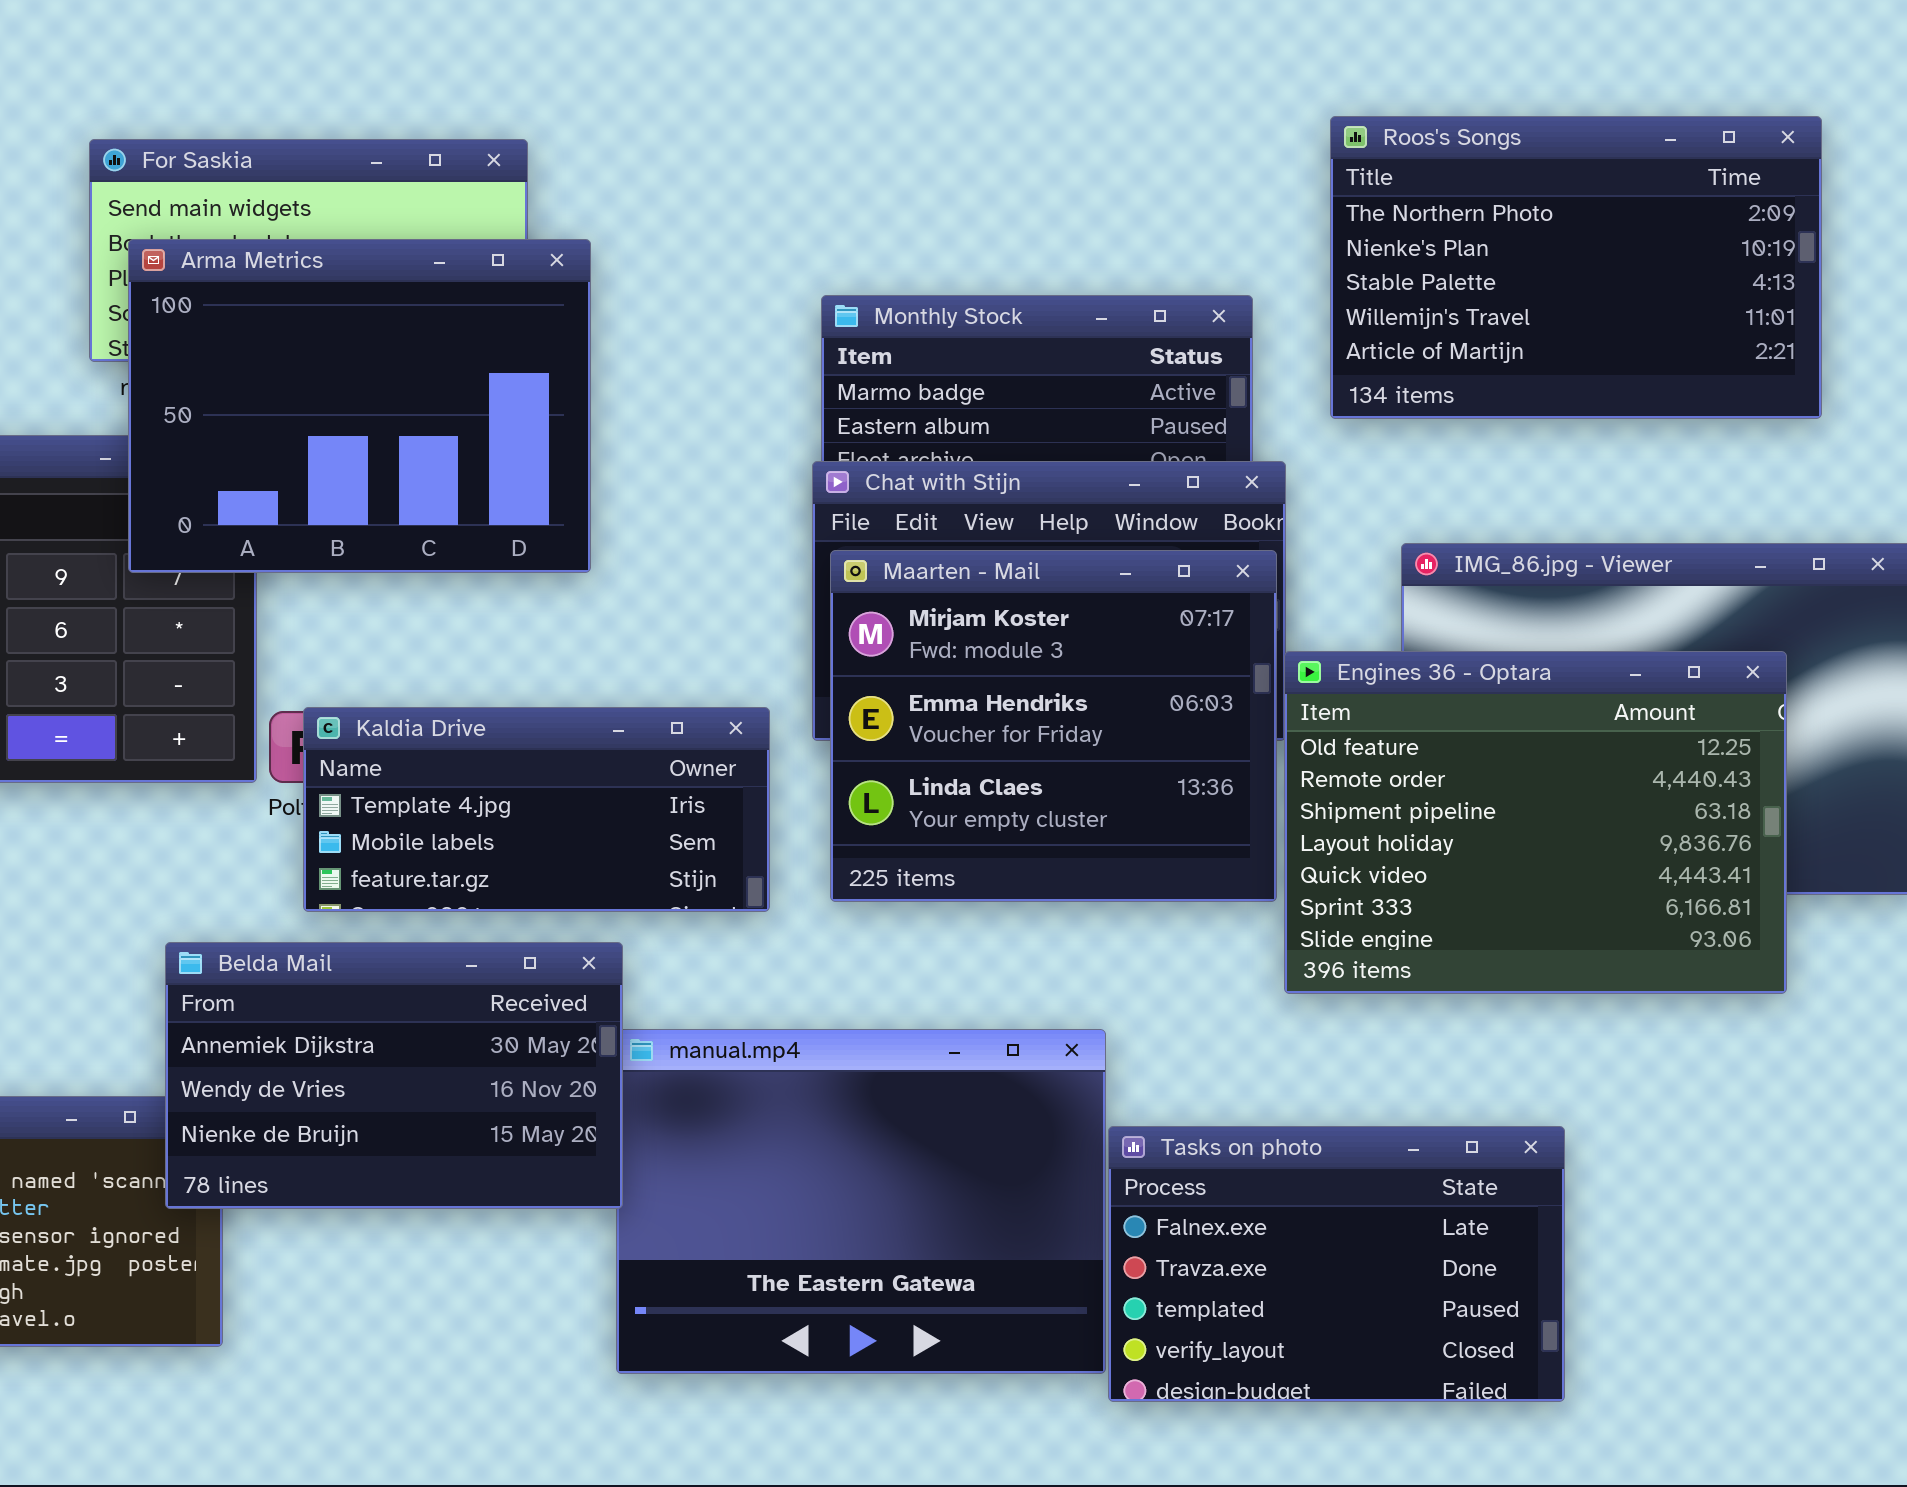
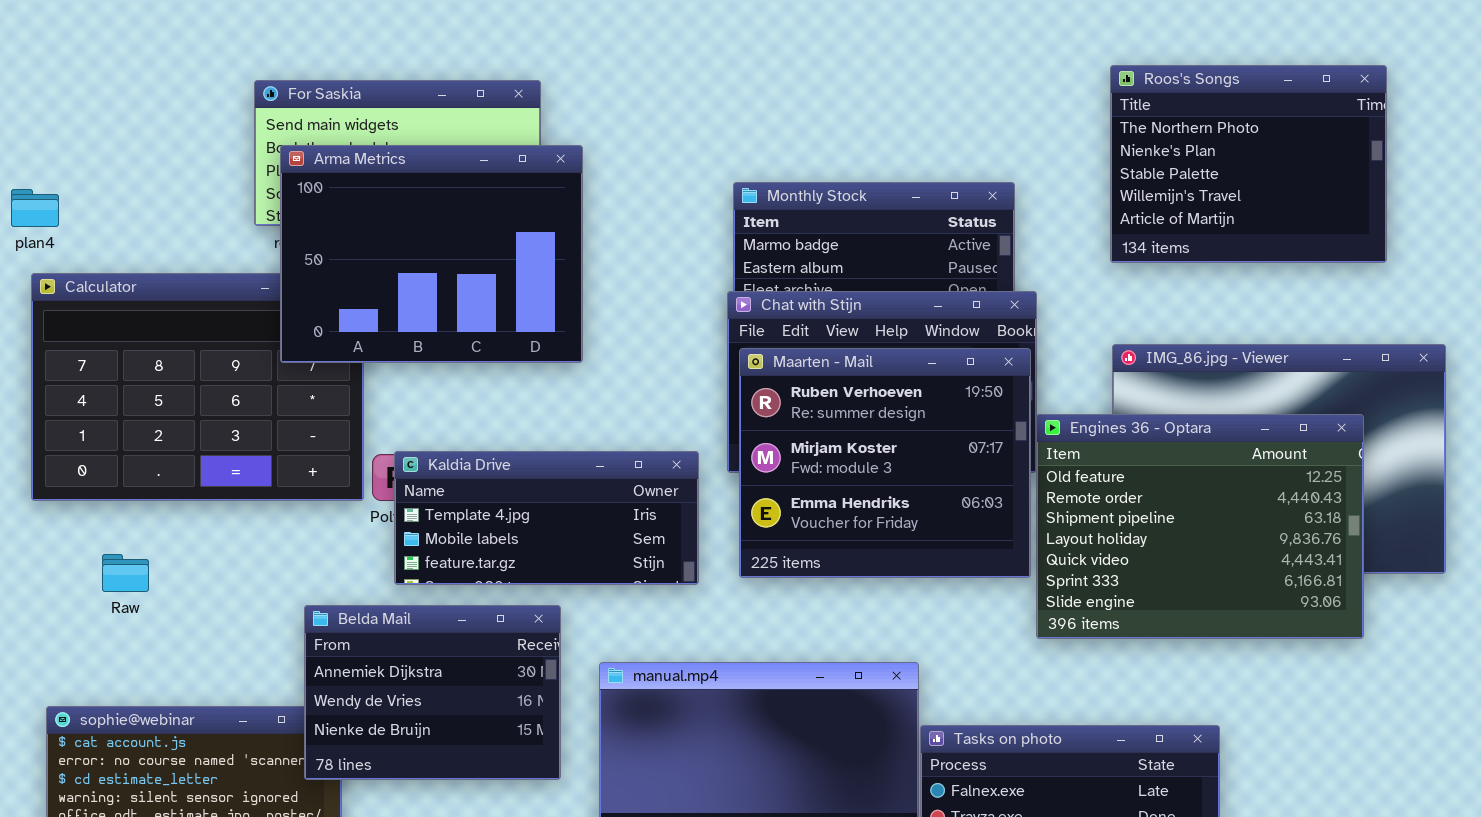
Roos's Songs: [1330,116,1822,419] -> [1110,65,1387,263], resized
Maarten - Mail: [830,550,1277,902] -> [739,348,1031,578], scrolled up 1 row
Belda Mail: [165,942,623,1209] -> [304,605,561,780], resized

